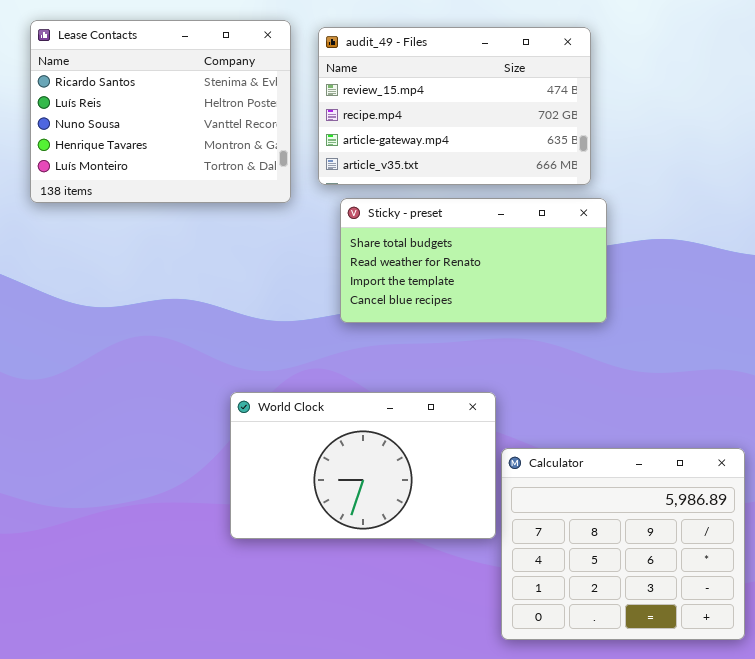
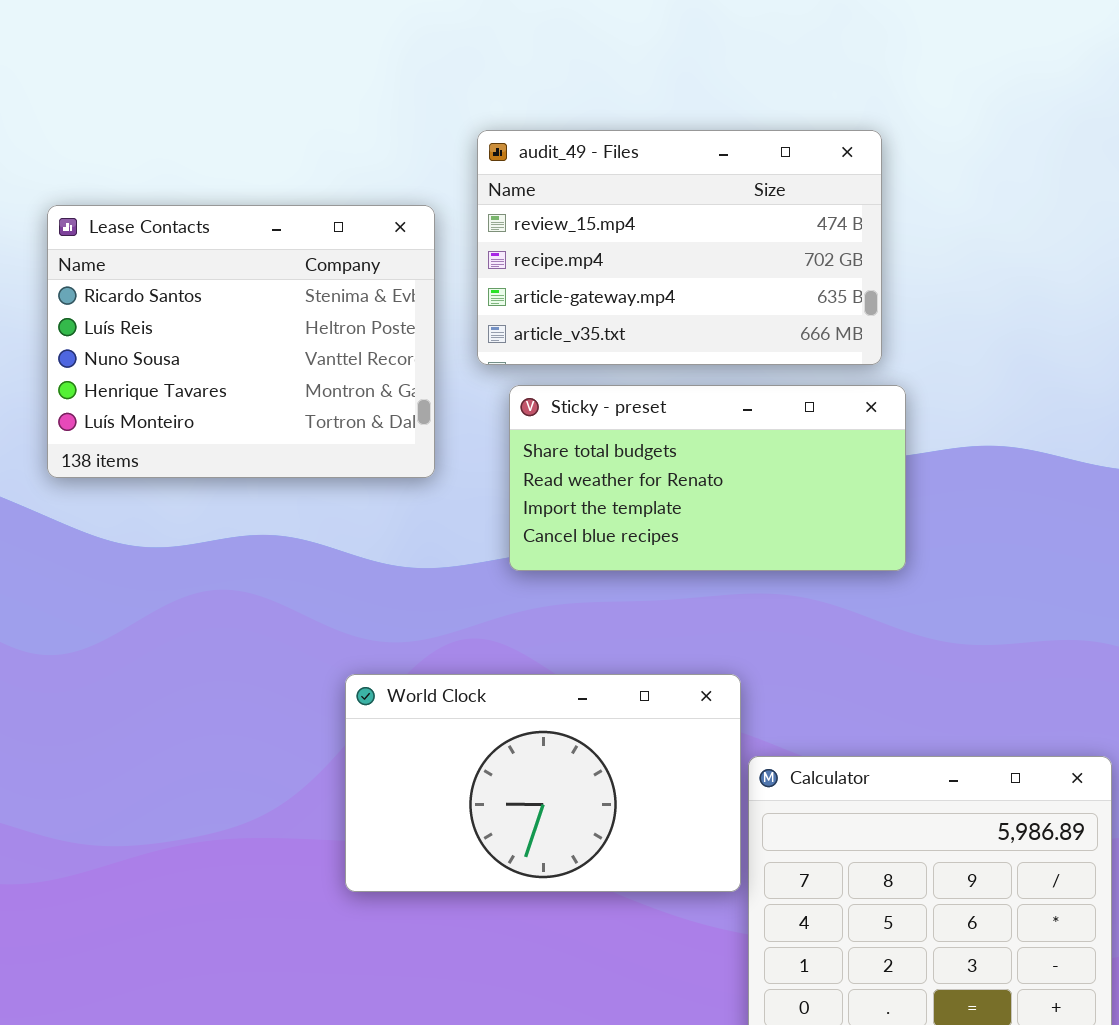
Lease Contacts: [30,20,291,203] -> [47,205,435,478], moved

